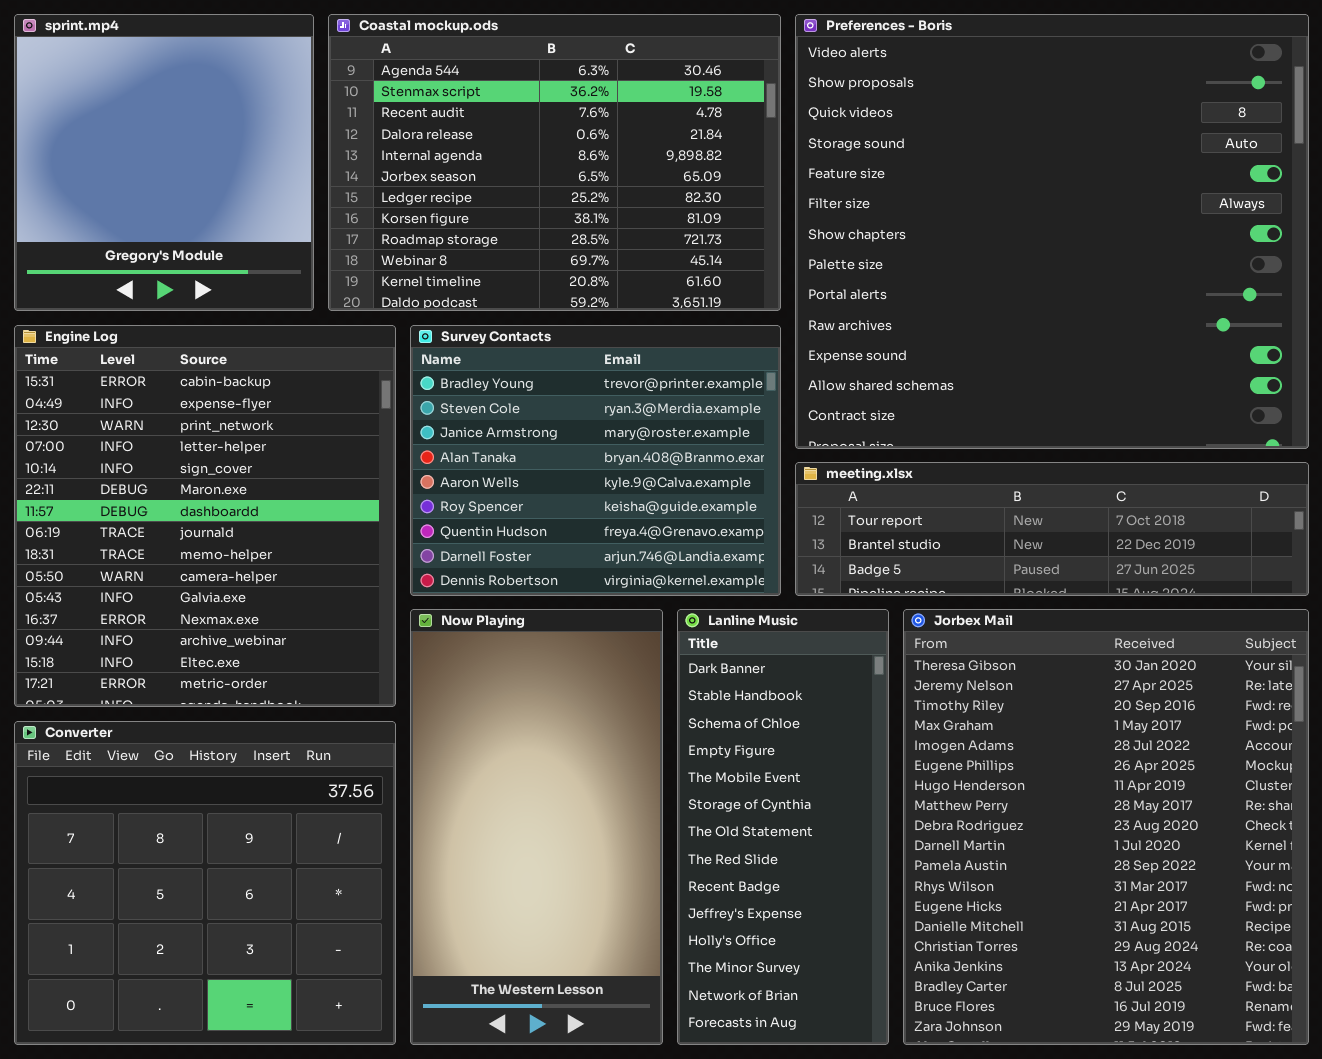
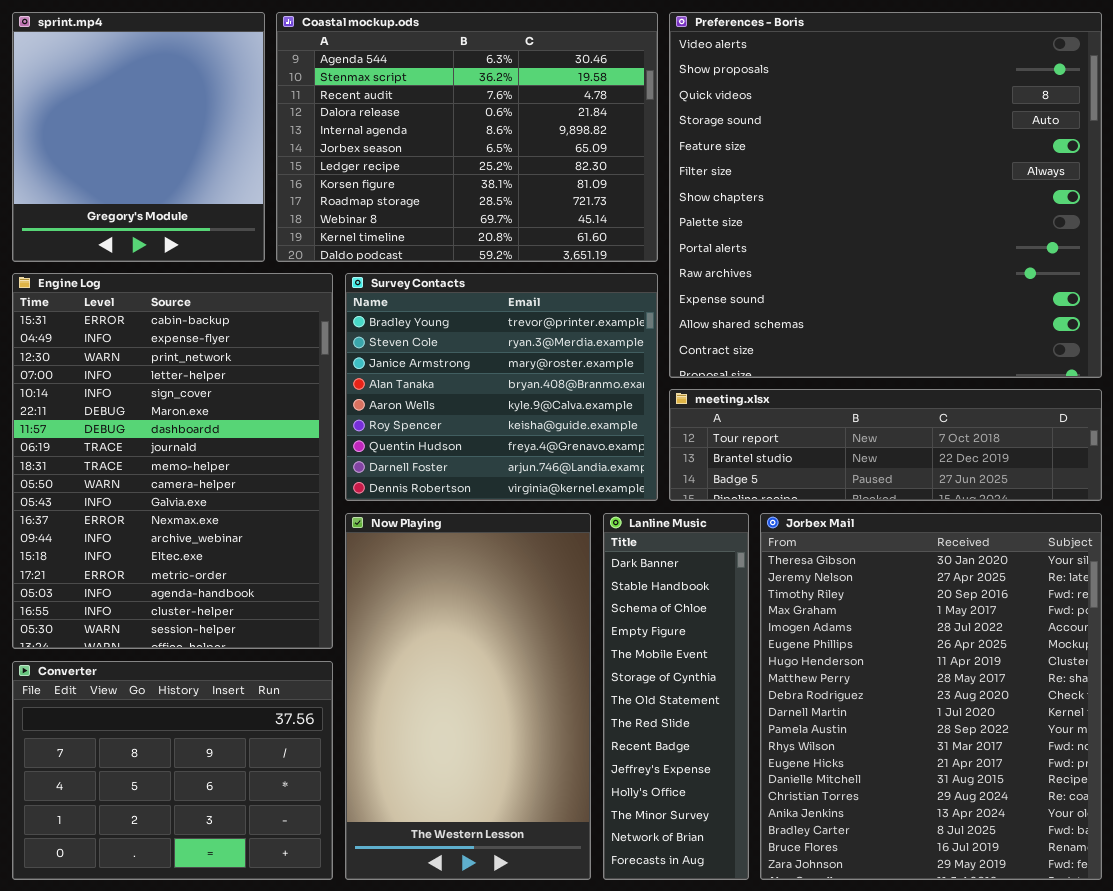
Engine Log: [14,325,396,707] -> [12,273,333,649], resized
Now Playing: [410,609,663,1045] -> [345,513,591,880], resized
Lanline Music: [677,609,889,1045] -> [603,513,749,880], resized
Converter: [14,721,396,1045] -> [12,661,333,880], resized

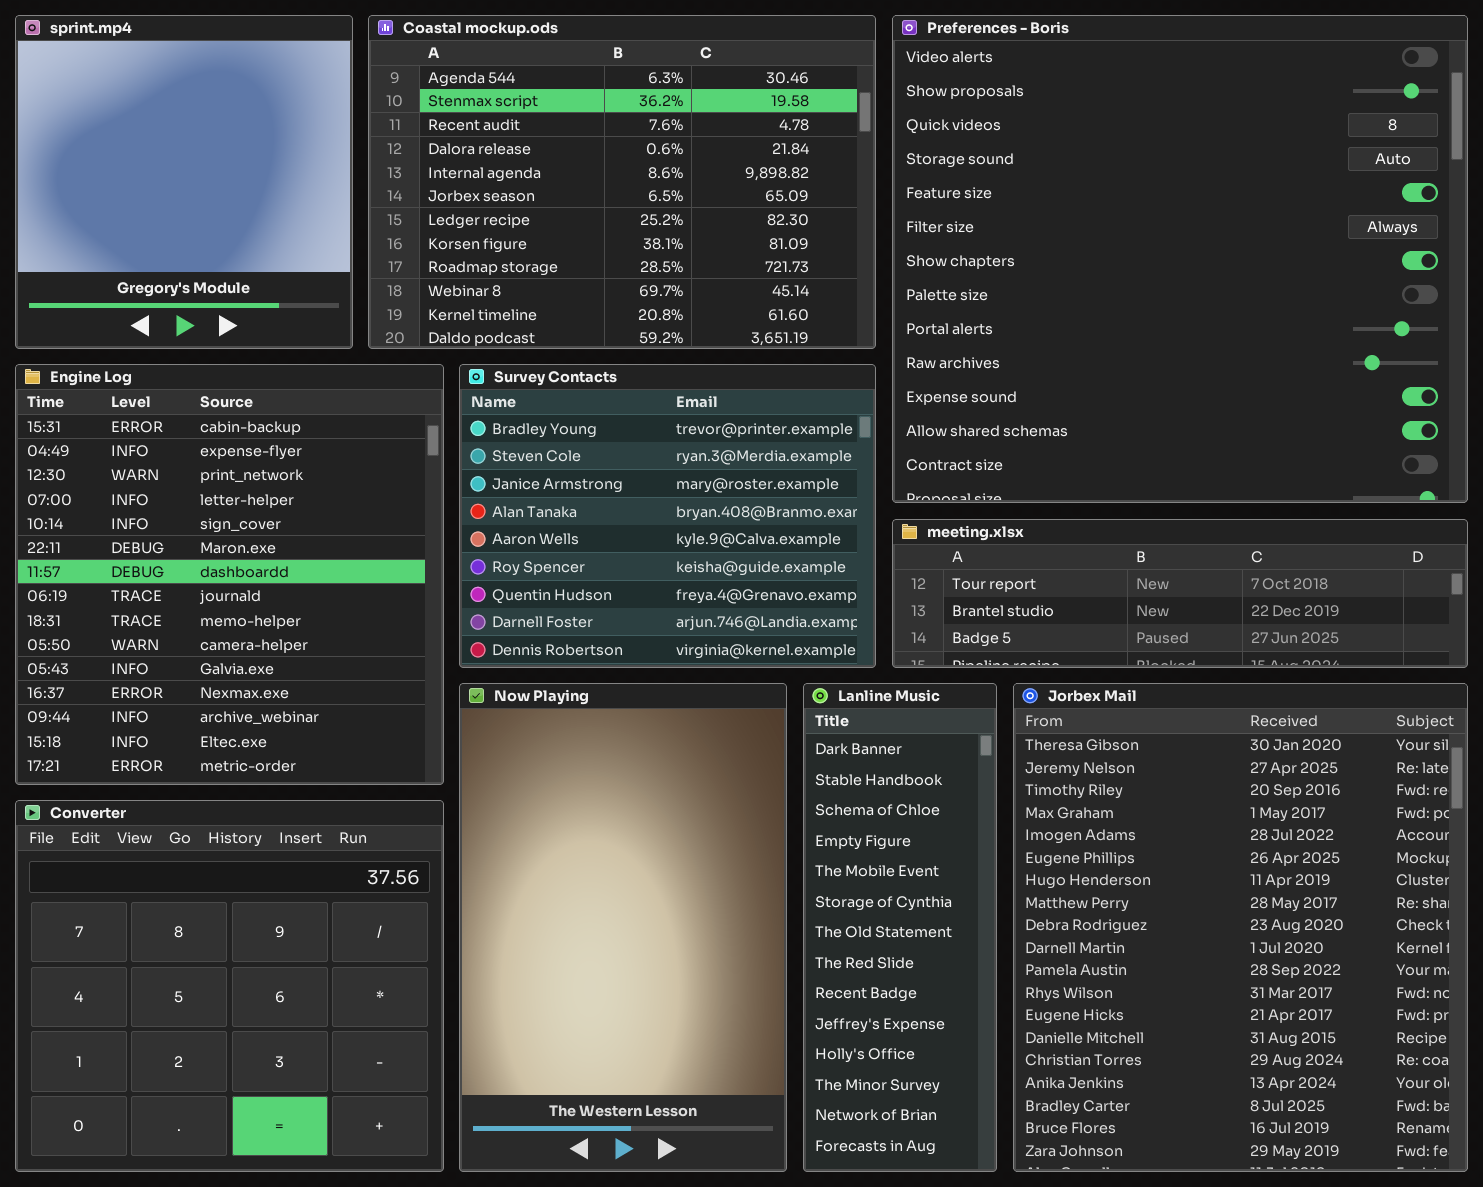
Engine Log: [12,273,333,649] -> [15,364,444,785], resized
Converter: [12,661,333,880] -> [15,800,444,1172], resized

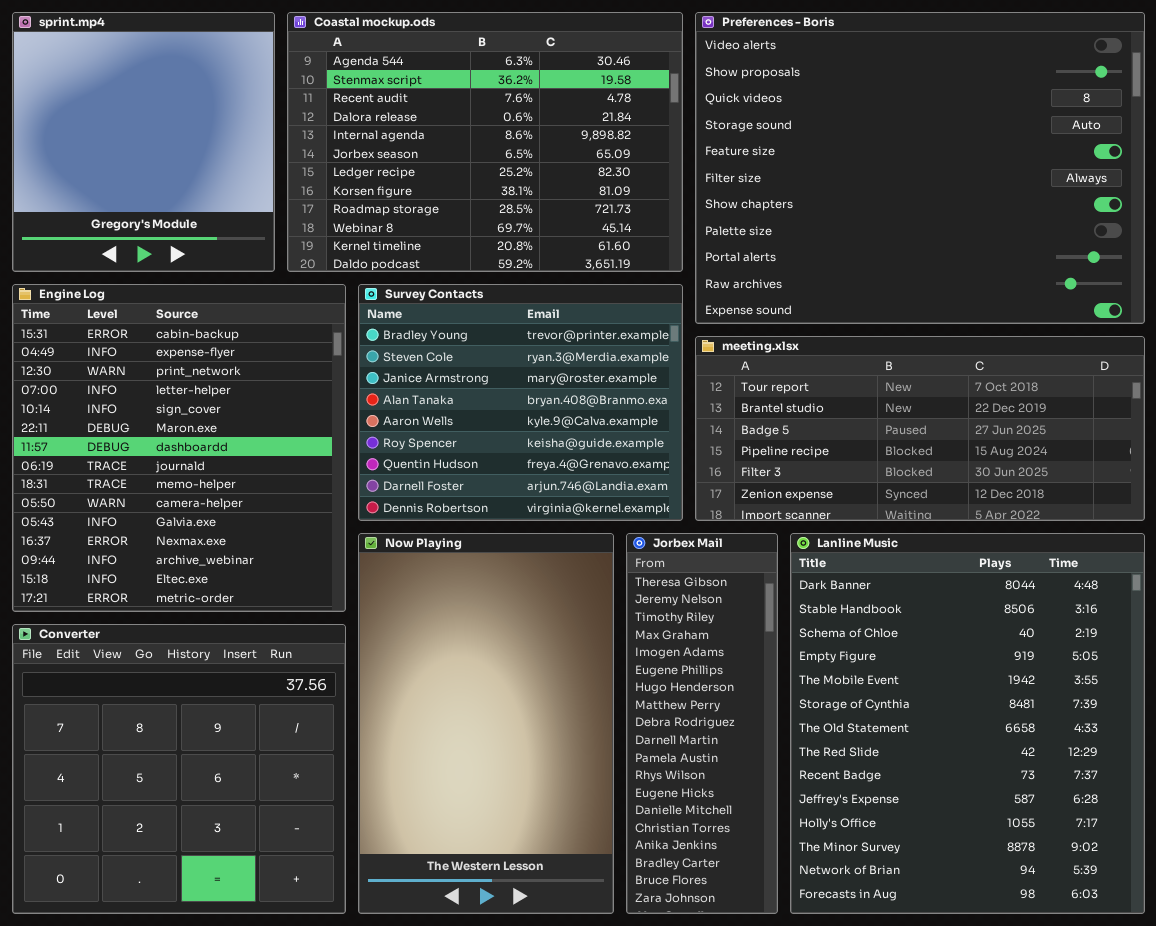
Preferences - Boris: [892,15,1468,503] -> [695,12,1145,324], resized
meeting.xlsx: [892,519,1468,668] -> [695,336,1145,521], resized
Lanline Music: [803,683,997,1172] -> [790,533,1145,914], moved, resized
Jorbex Mail: [1013,683,1468,1172] -> [626,533,778,914], moved, resized

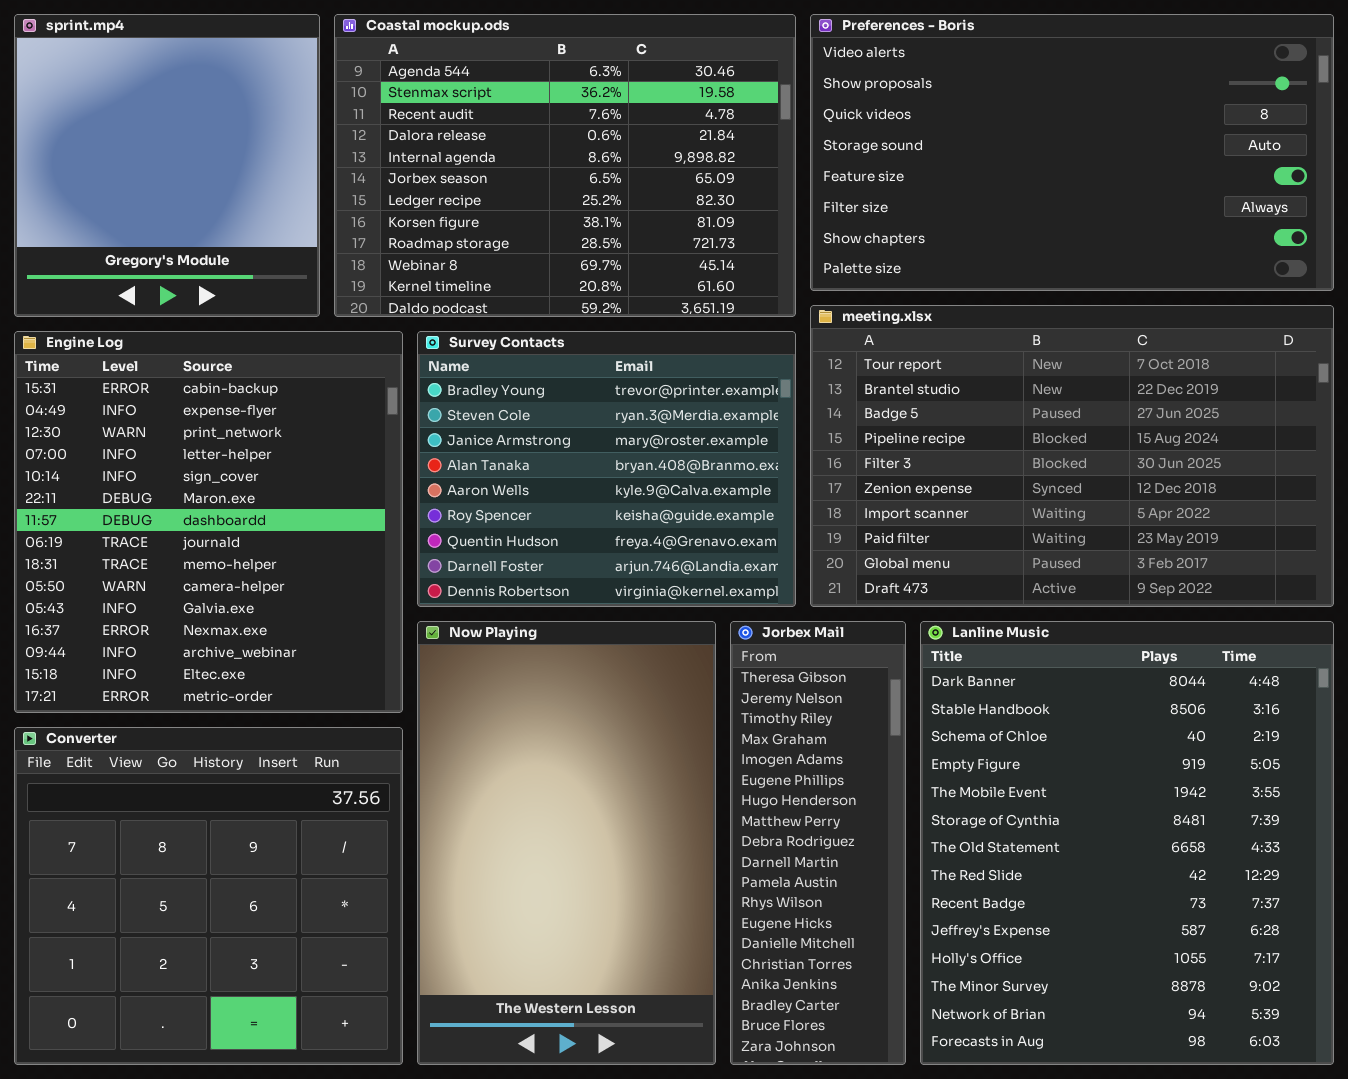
Preferences - Boris: [695,12,1145,324] -> [810,14,1334,291], resized
meeting.xlsx: [695,336,1145,521] -> [810,305,1334,607], resized

